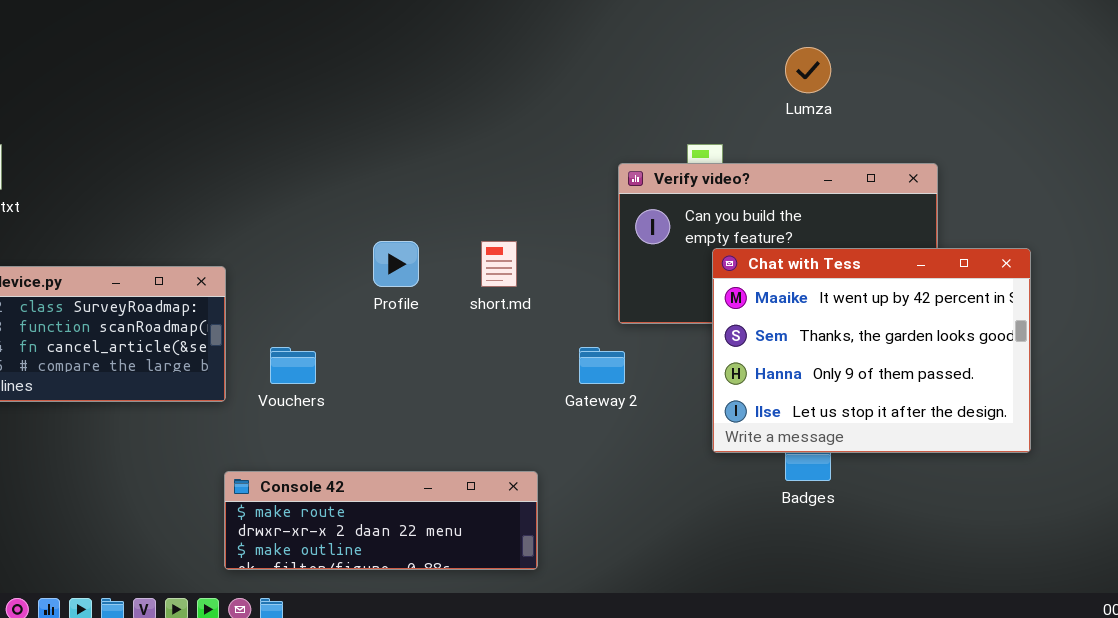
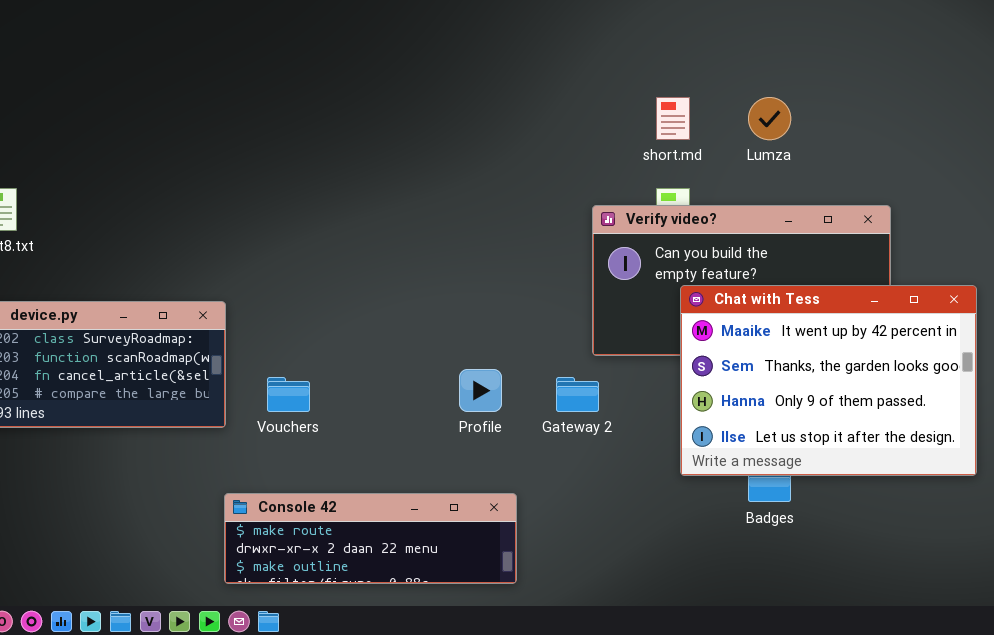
Profile: [373,241,419,287] -> [459,369,502,412], moved
short.md: [481,241,517,287] -> [656,97,690,140], moved

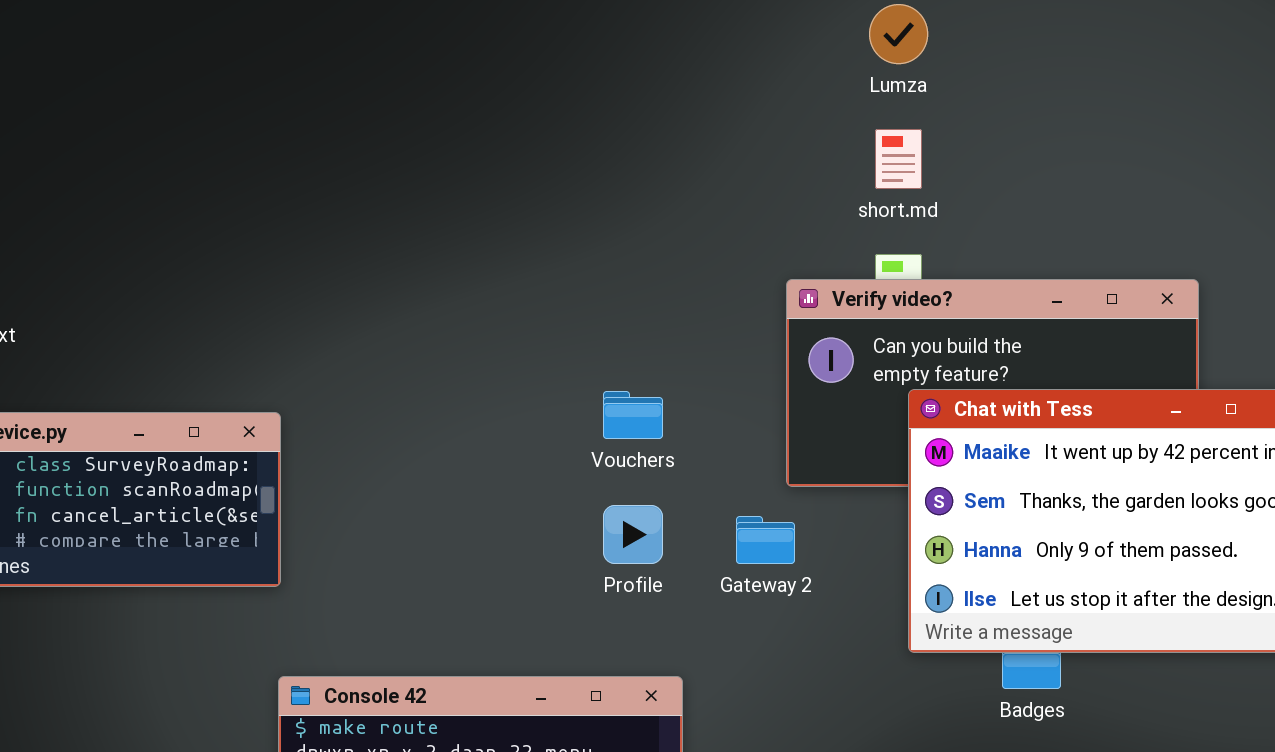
Lumza: [748,97,791,140] -> [869,4,928,64], moved
Vouchers: [267,377,310,412] -> [603,391,663,439], moved

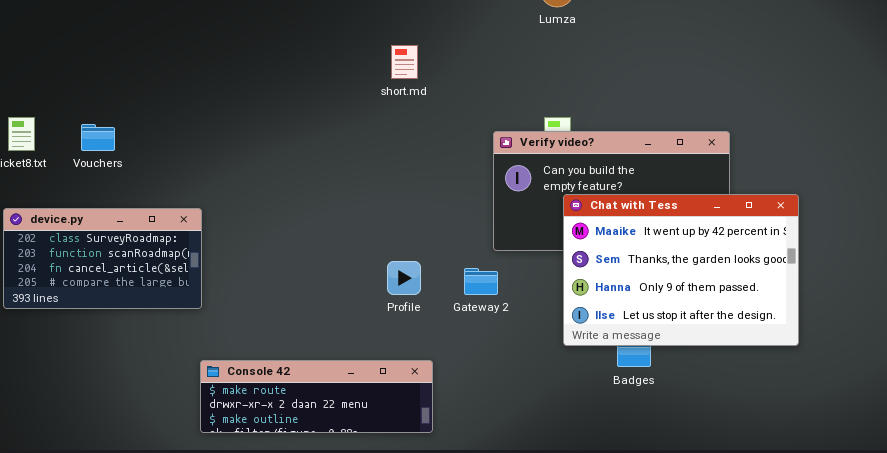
short.md: [875,129,922,189] -> [391,45,418,79], moved
Vouchers: [603,391,663,439] -> [81,124,115,151], moved

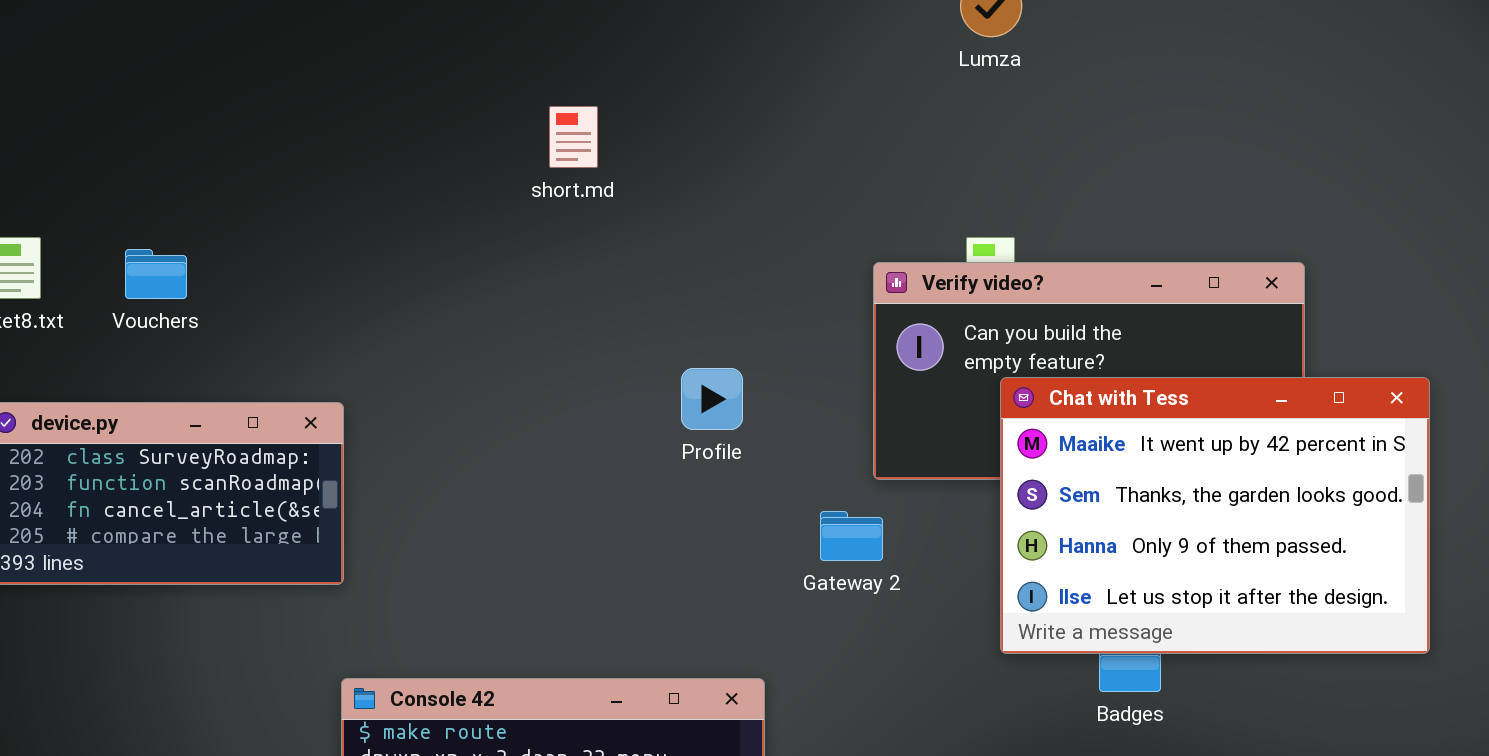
short.md: [391,45,418,79] -> [549,106,598,168], moved
Profile: [387,261,421,295] -> [681,368,743,430], moved

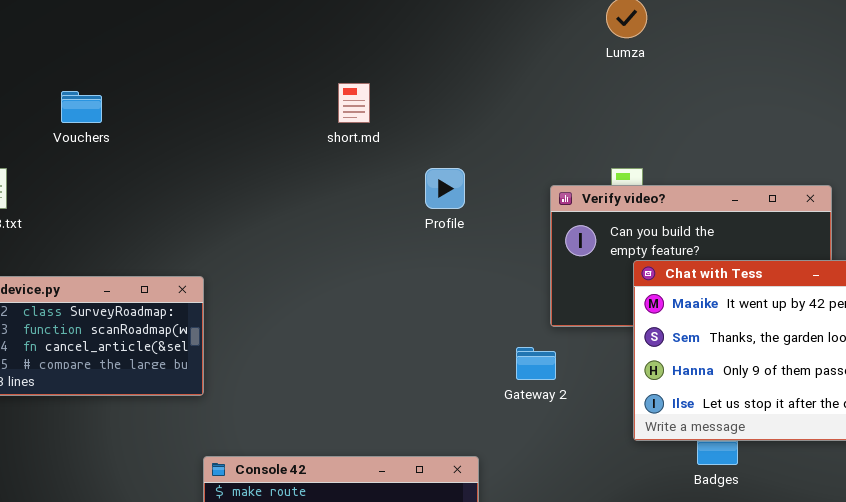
Vouchers: [125,249,187,299] -> [61,91,102,123], moved
Profile: [681,368,743,430] -> [425,168,465,209], moved

